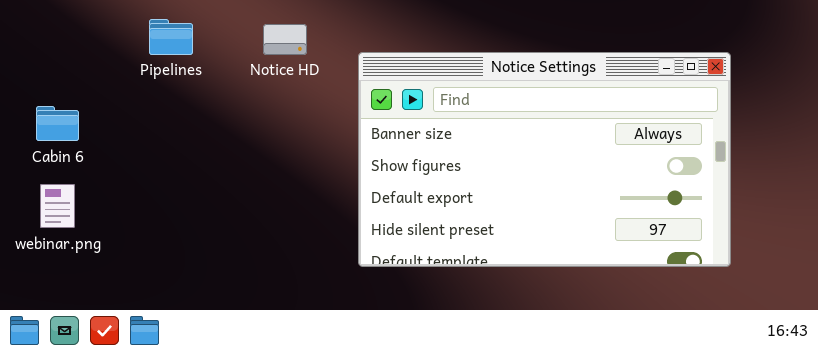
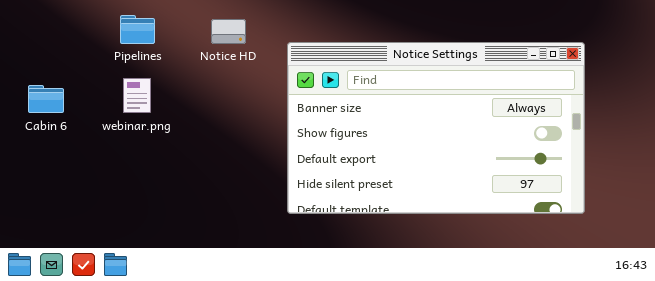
webinar.png: [40,184,75,228] -> [123,78,151,113], moved

